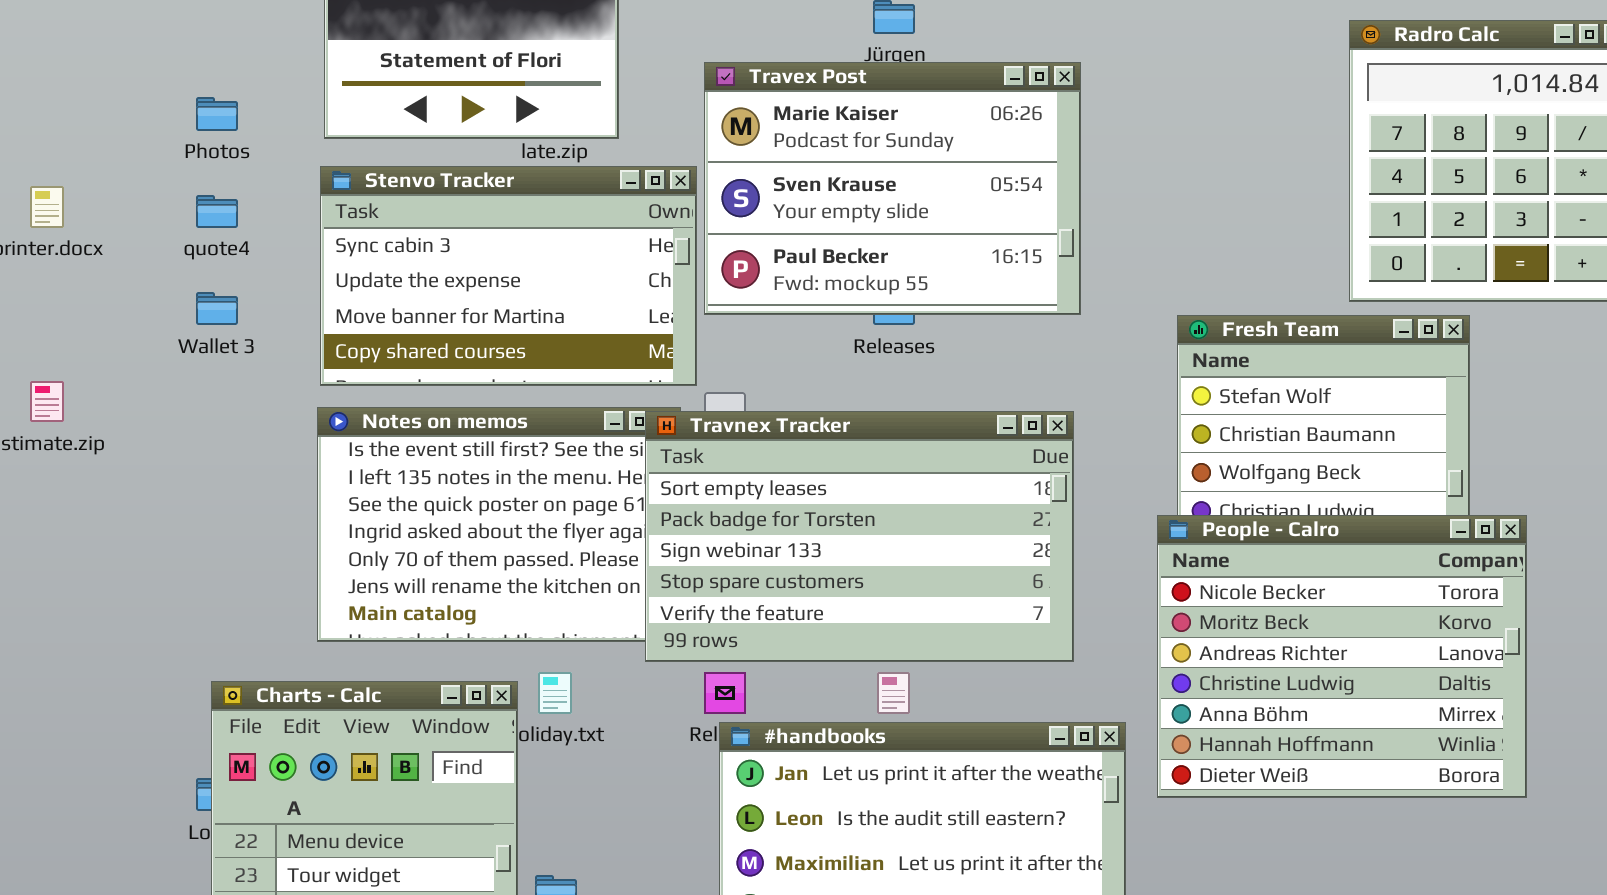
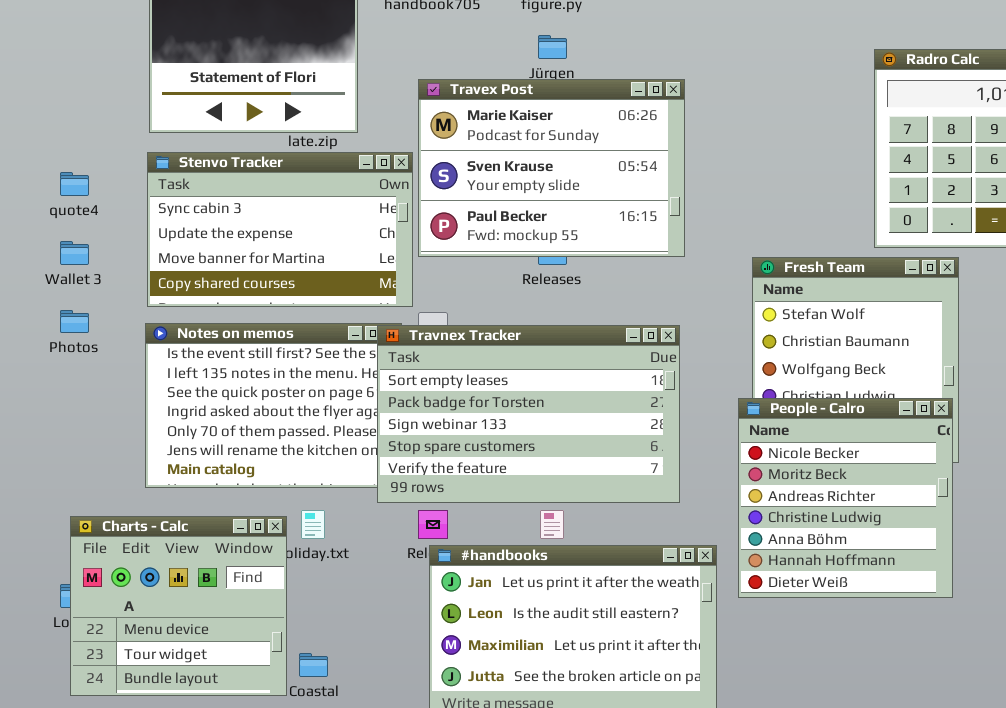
Photos: [196,97,238,131] -> [60,310,89,333], moved
People - Calro: [1157,515,1527,798] -> [738,398,953,598], resized

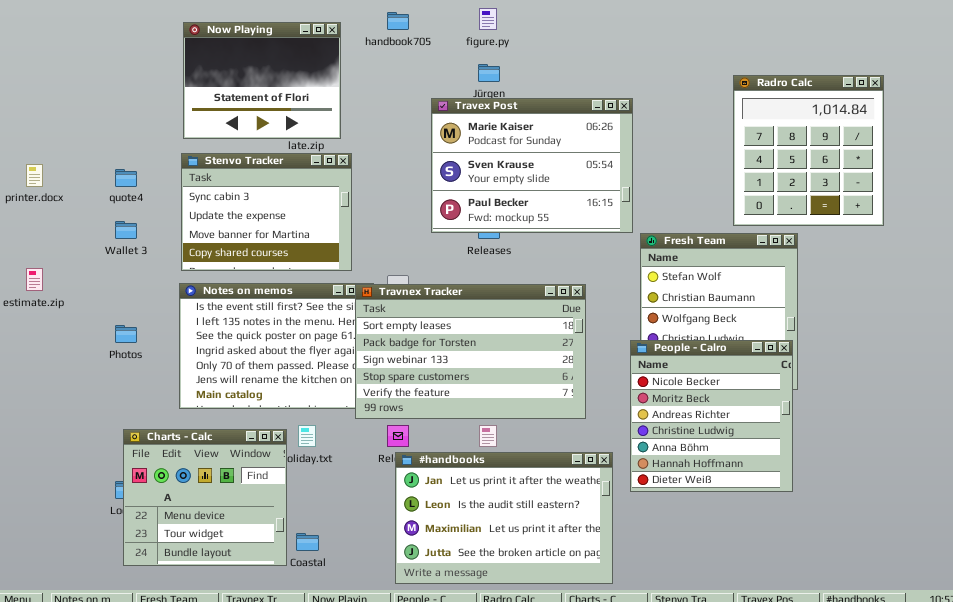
Travex Post: [418,79,685,257] -> [431,98,633,233], moved
Stenvo Tracker: [147,152,413,307] -> [181,153,352,271], resized
Photos: [60,310,89,333] -> [115,325,137,343], moved

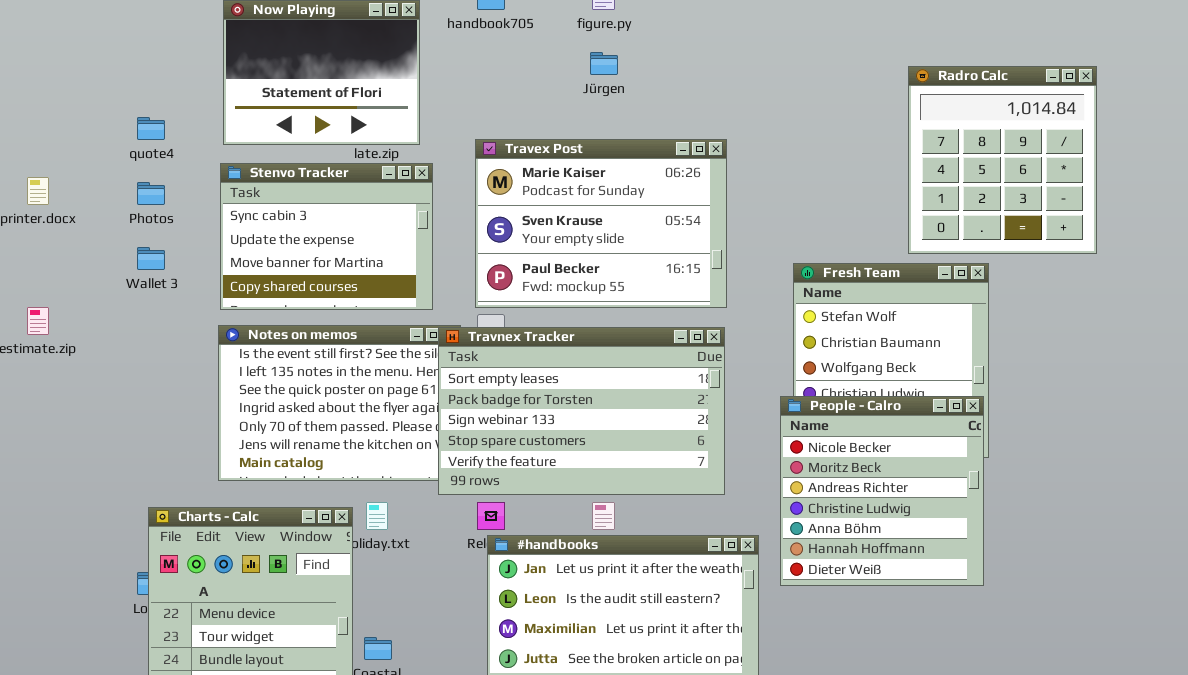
Travex Post: [431,98,633,233] -> [475,139,727,308], moved
quote4: [115,169,137,187] -> [137,117,165,140], moved
Photos: [115,325,137,343] -> [137,182,165,205], moved

